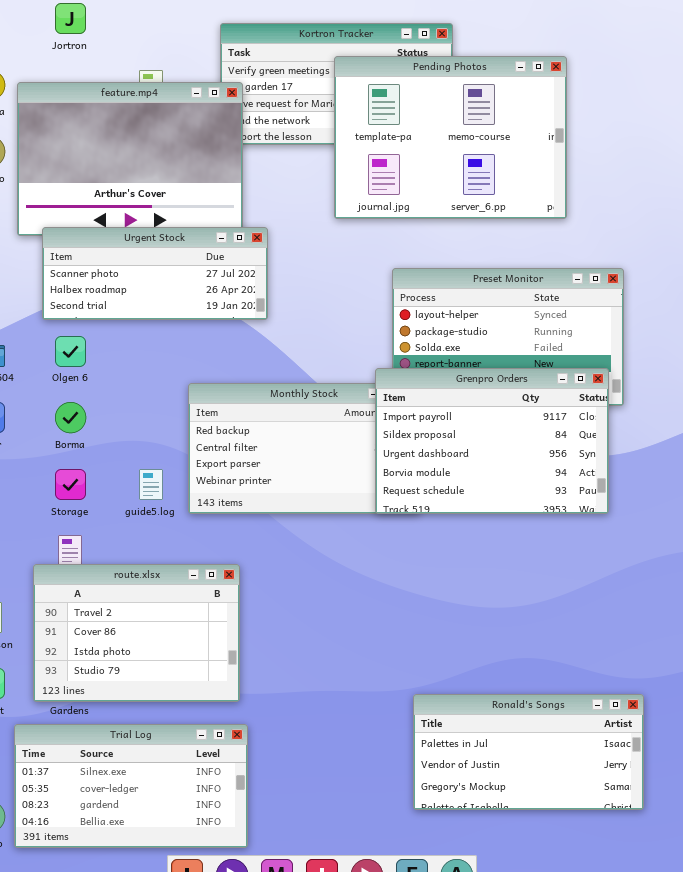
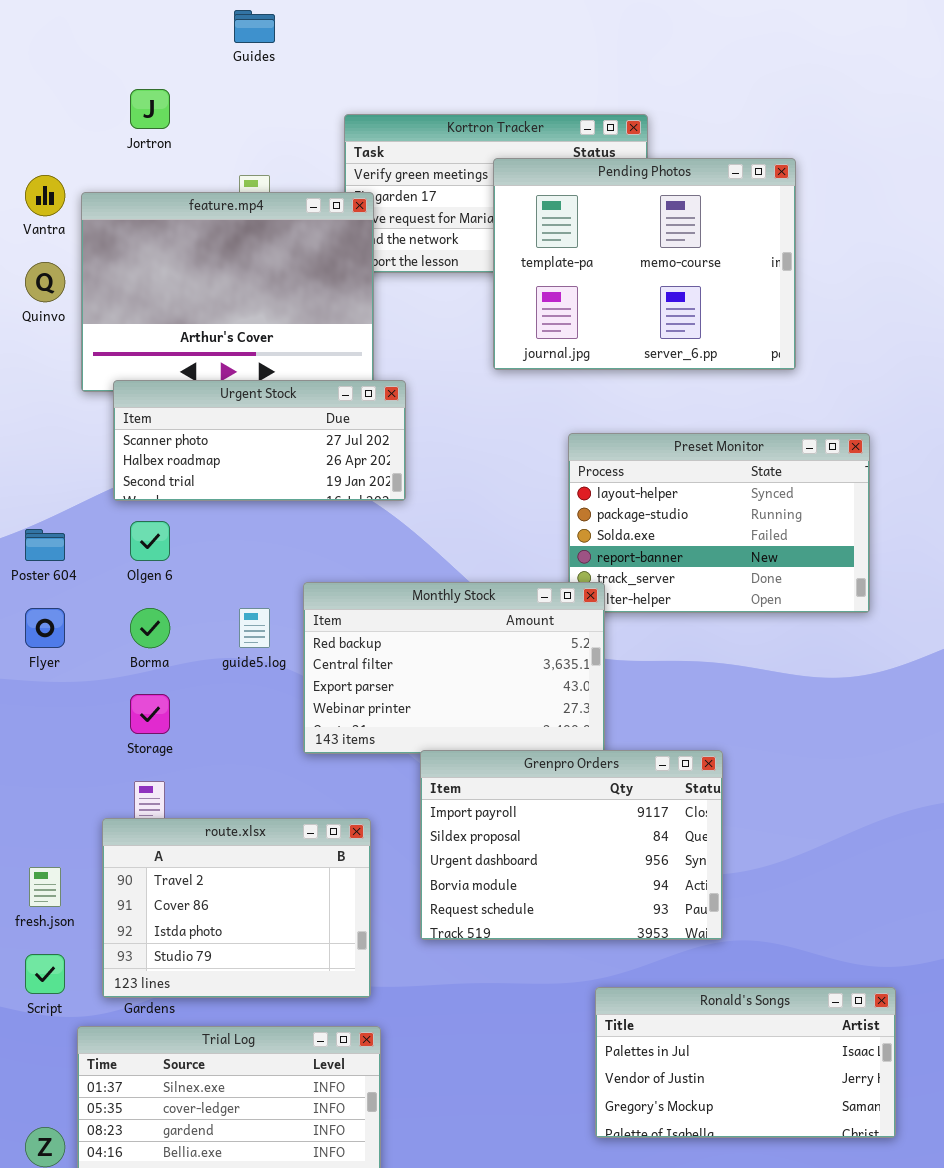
Grenpro Orders: [375,368,609,514] -> [420,750,723,940], moved
guide5.log: [139,469,163,500] -> [239,608,270,648], moved

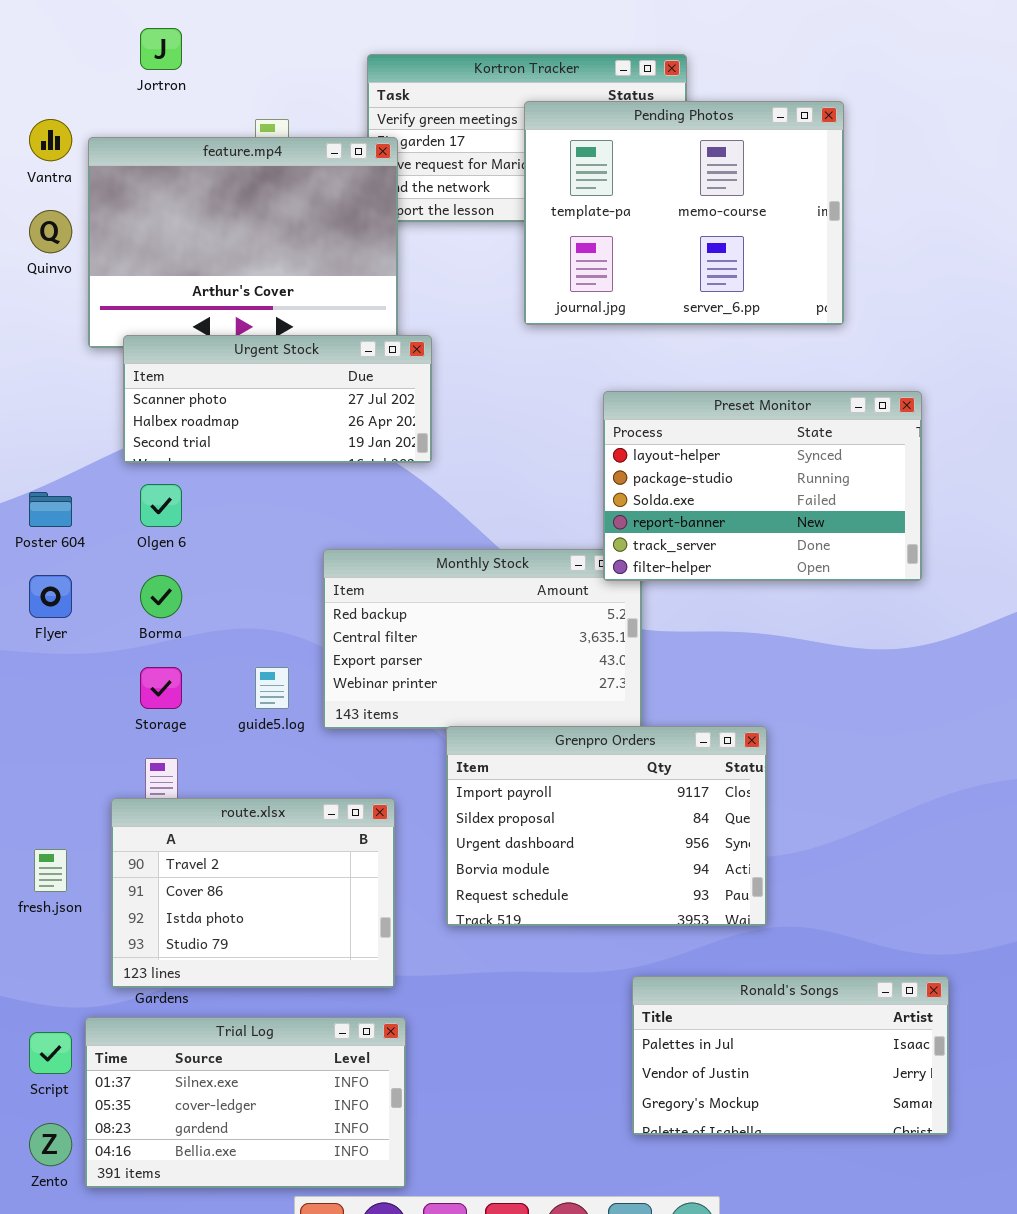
Preset Monitor: [568,433,870,613] -> [603,391,922,581], raised
guide5.log: [239,608,270,648] -> [255,667,289,709], moved
Script: [25,954,65,994] -> [29,1032,72,1074], moved

